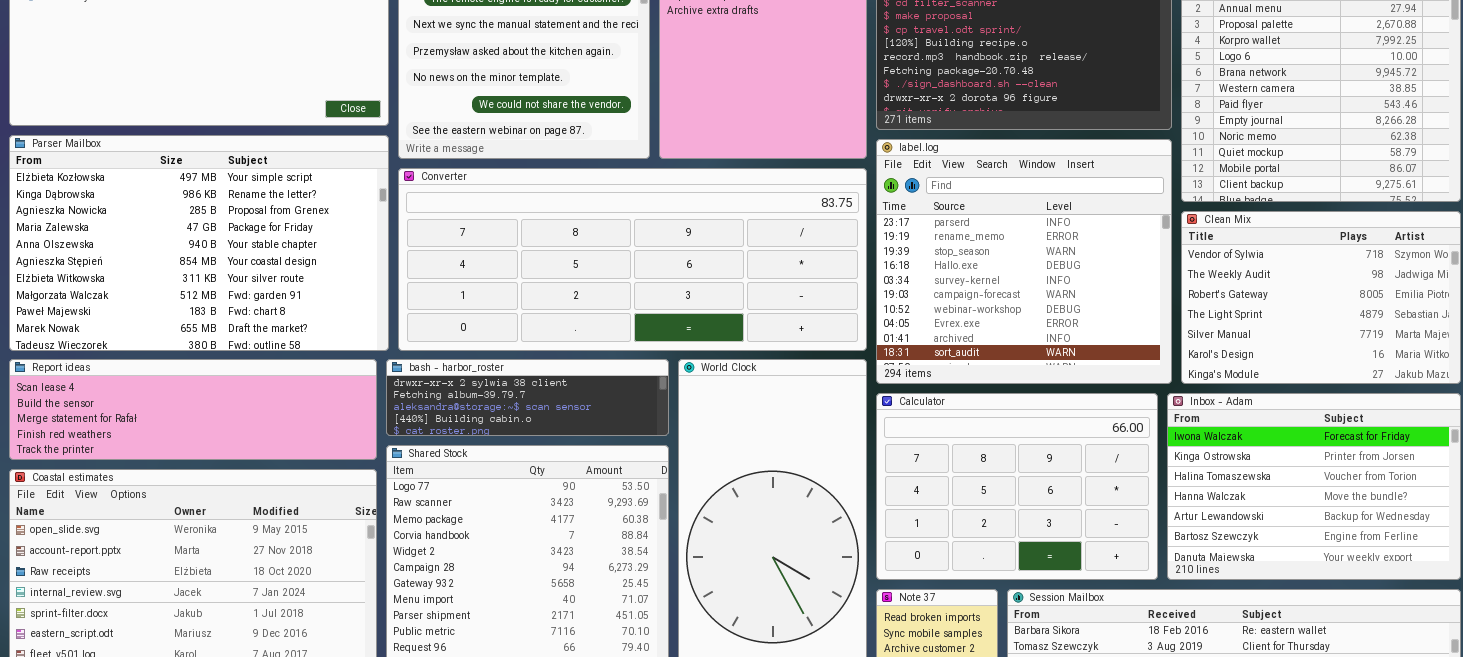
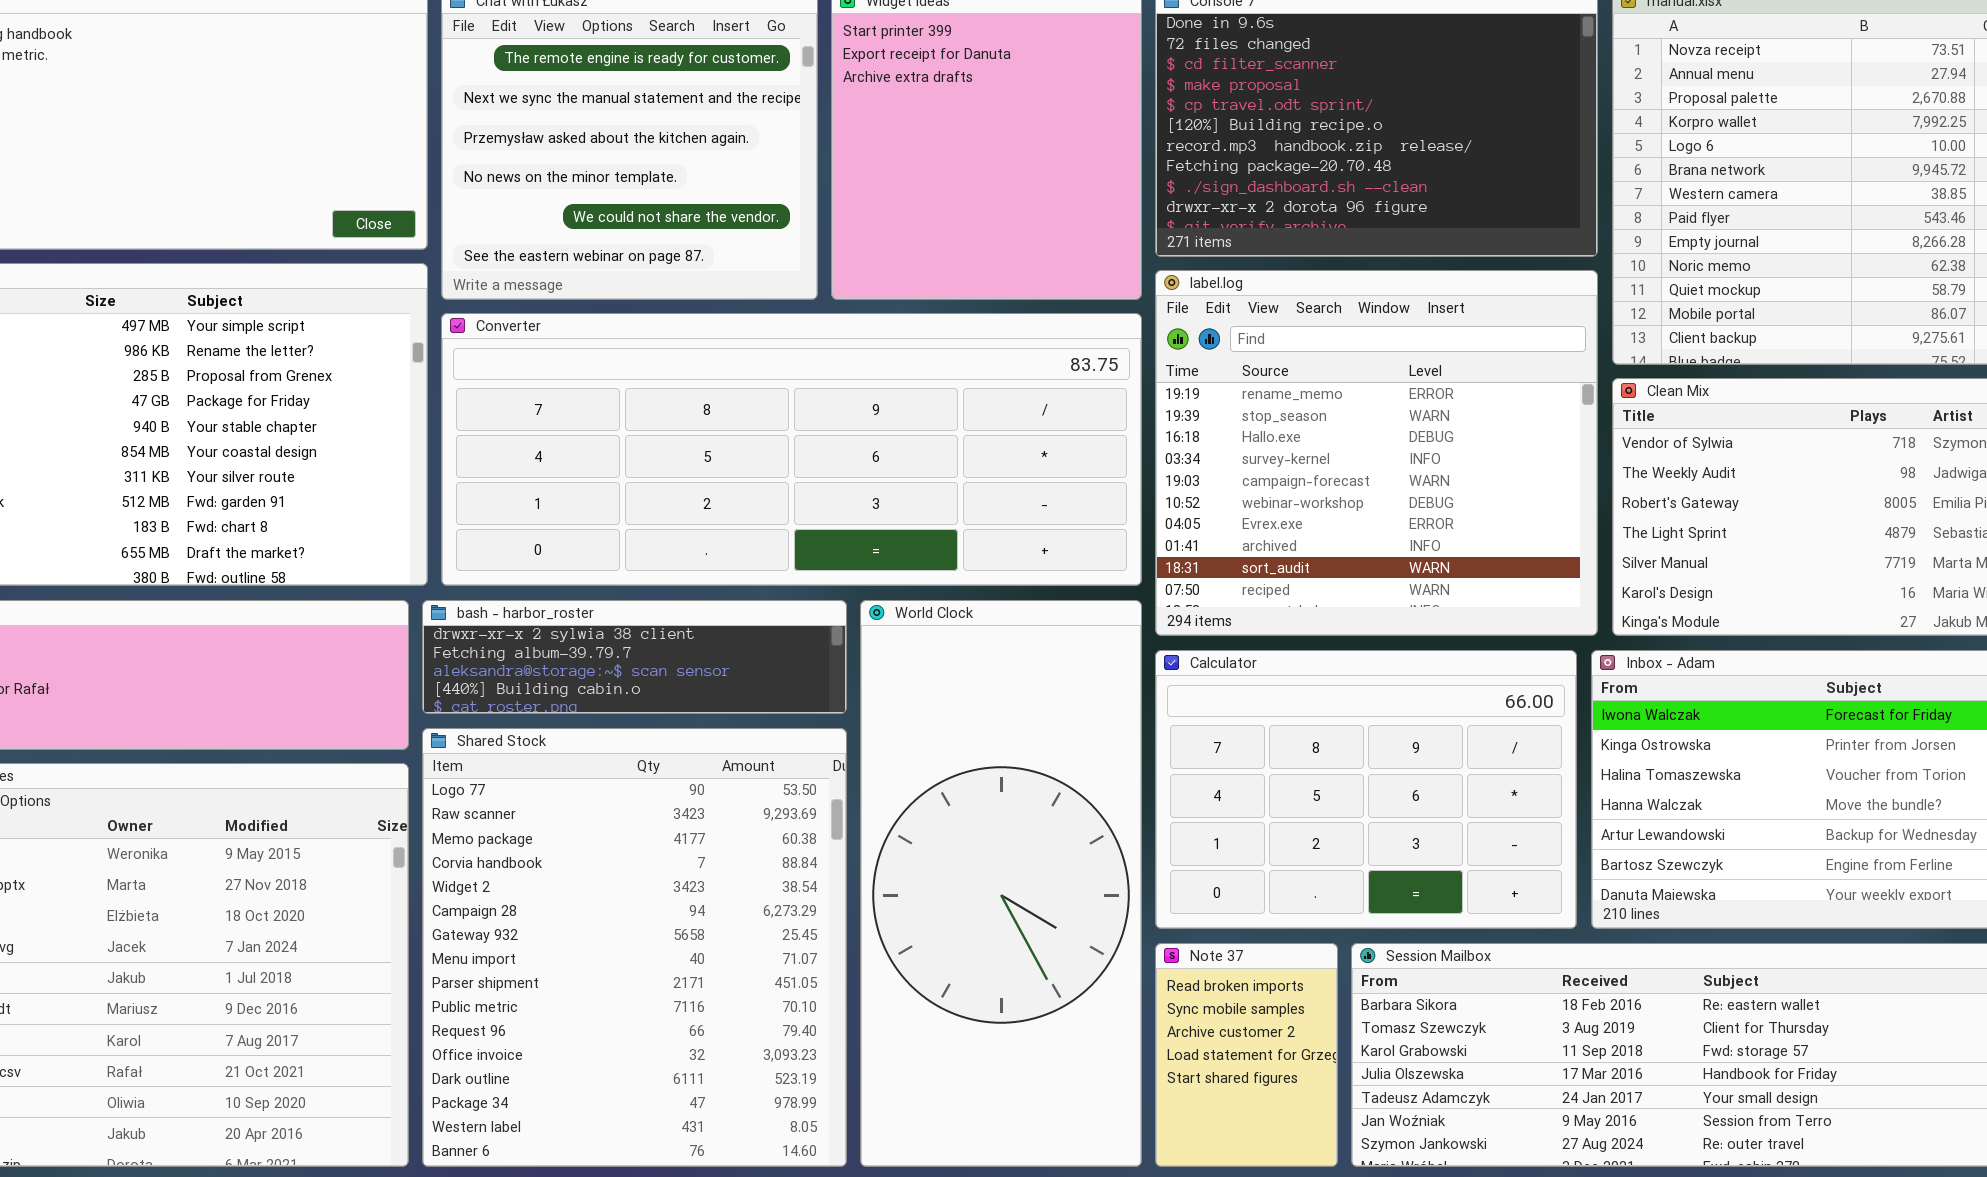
label.log: [876,139,1172,384] -> [1155,270,1598,636], scrolled down 1 row

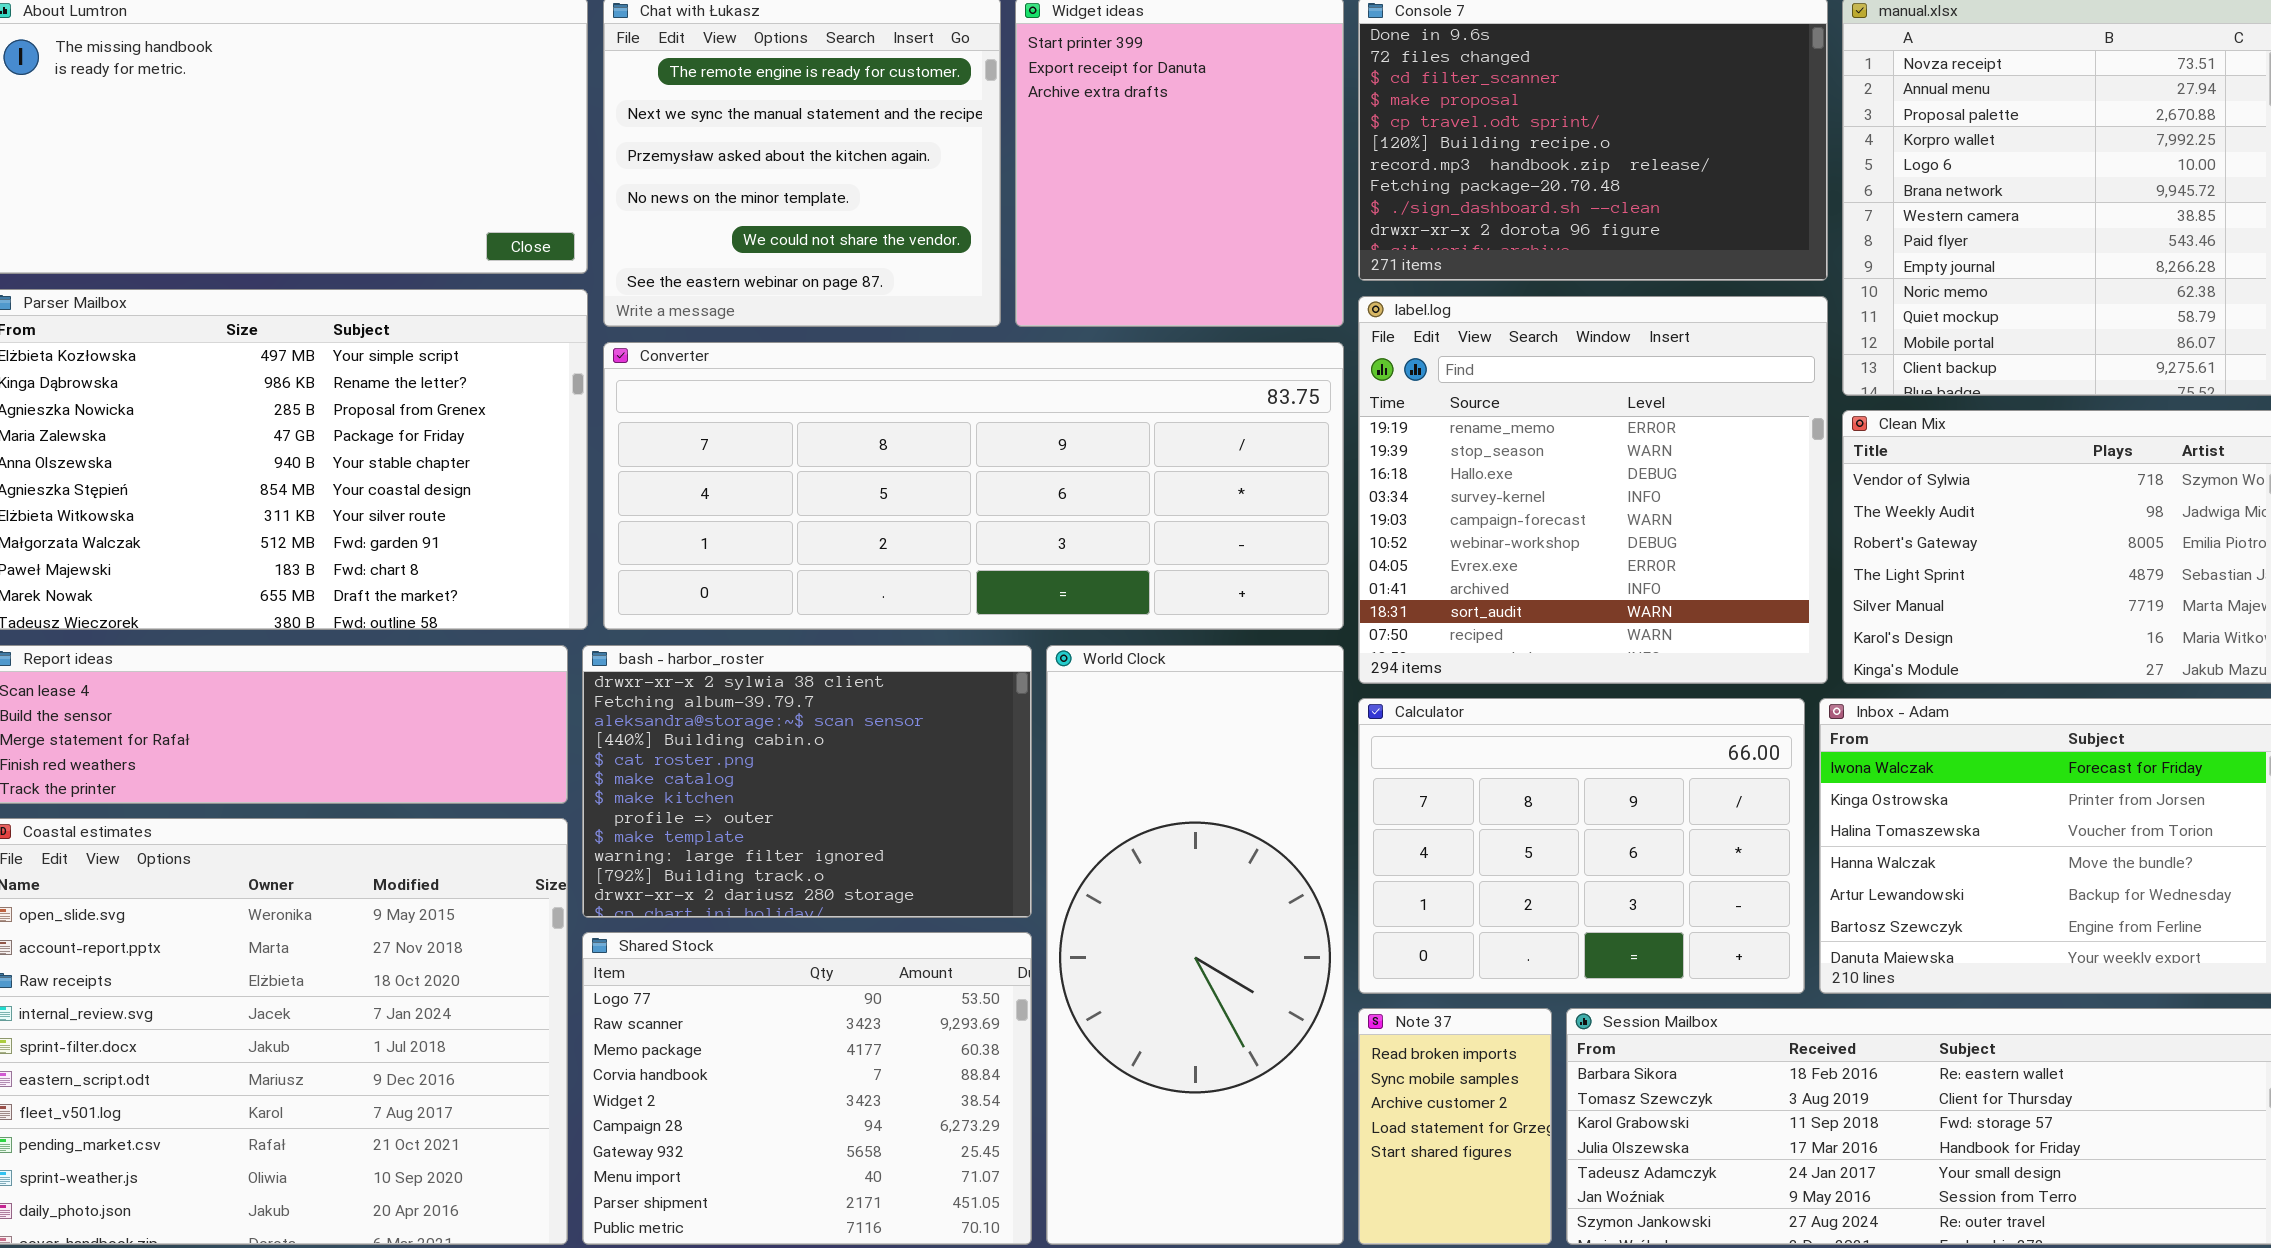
bash - harbor_roster: [422,600,847,714] -> [582,645,1032,918], resized
Shared Stock: [422,728,847,1167] -> [582,932,1032,1245], resized

